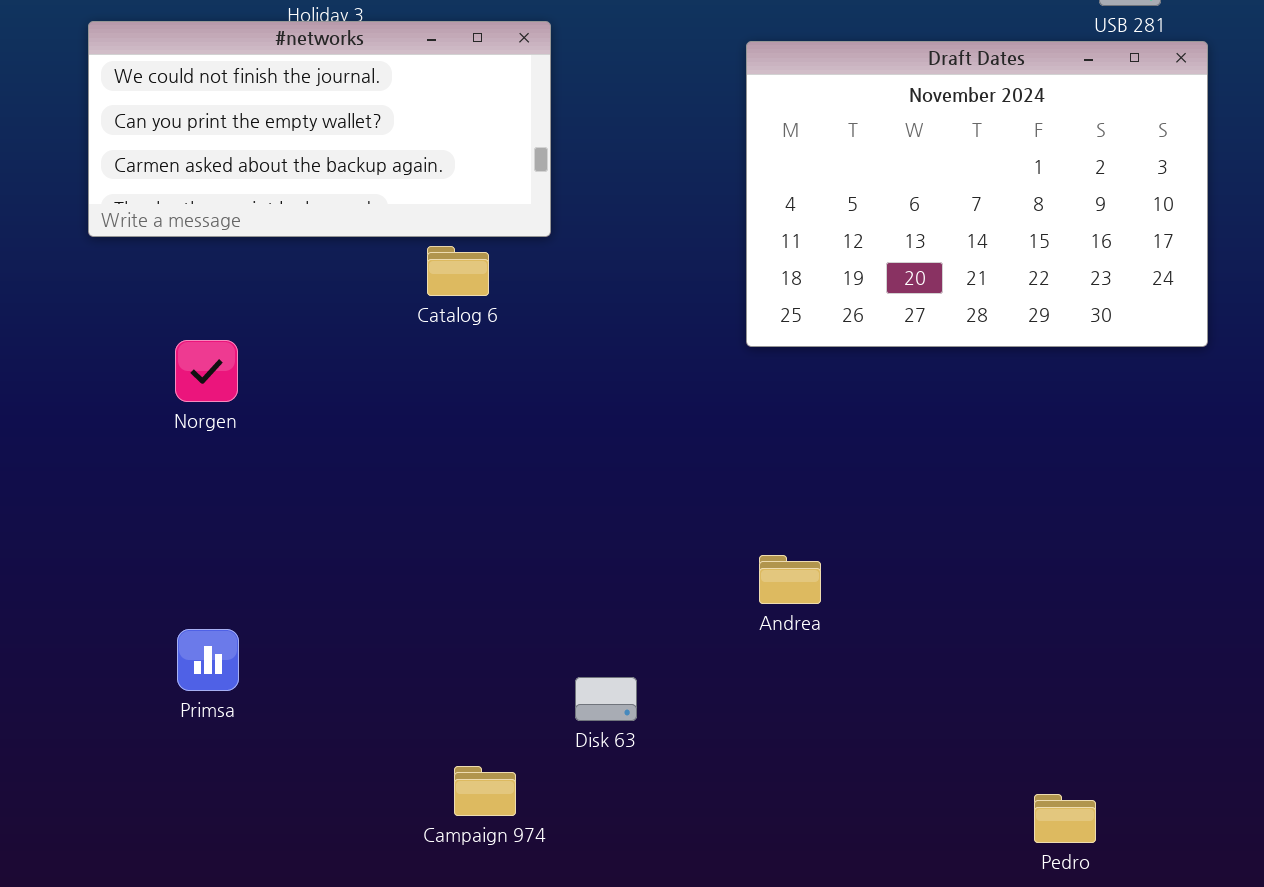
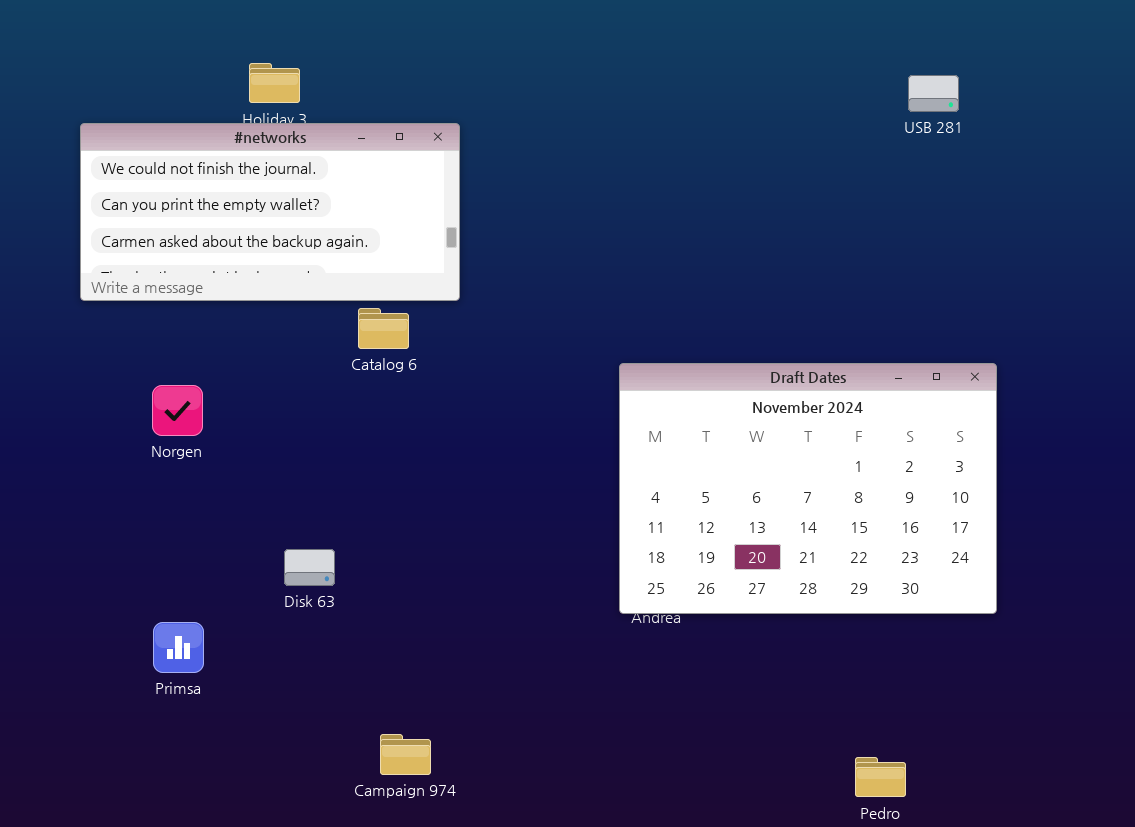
Draft Dates: [746,41,1208,347] -> [619,363,997,614], moved
Disk 63: [575,677,637,721] -> [284,549,335,586], moved

